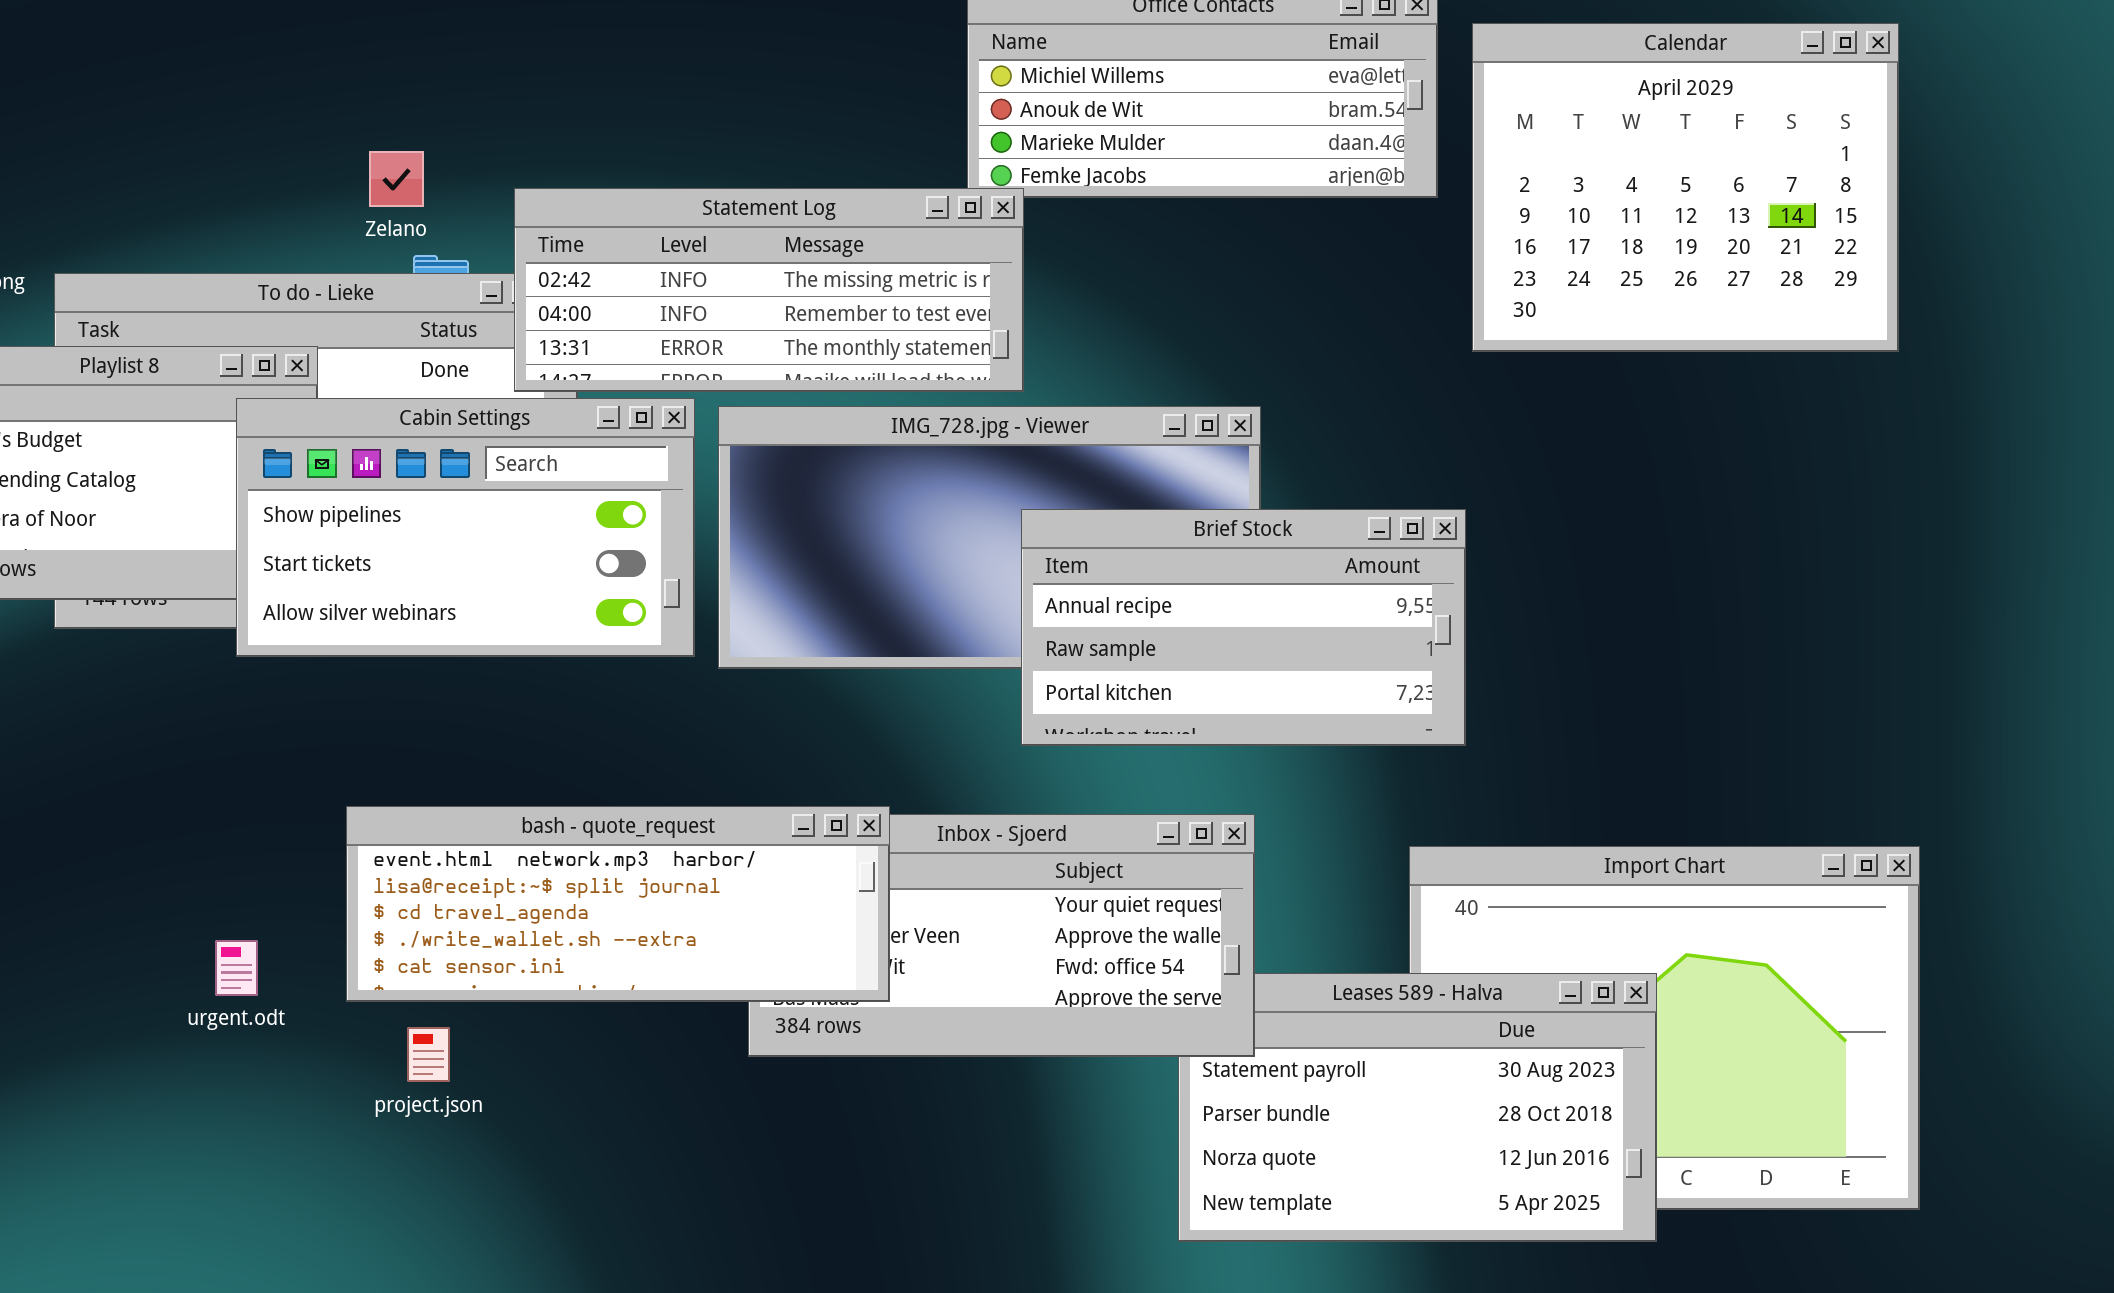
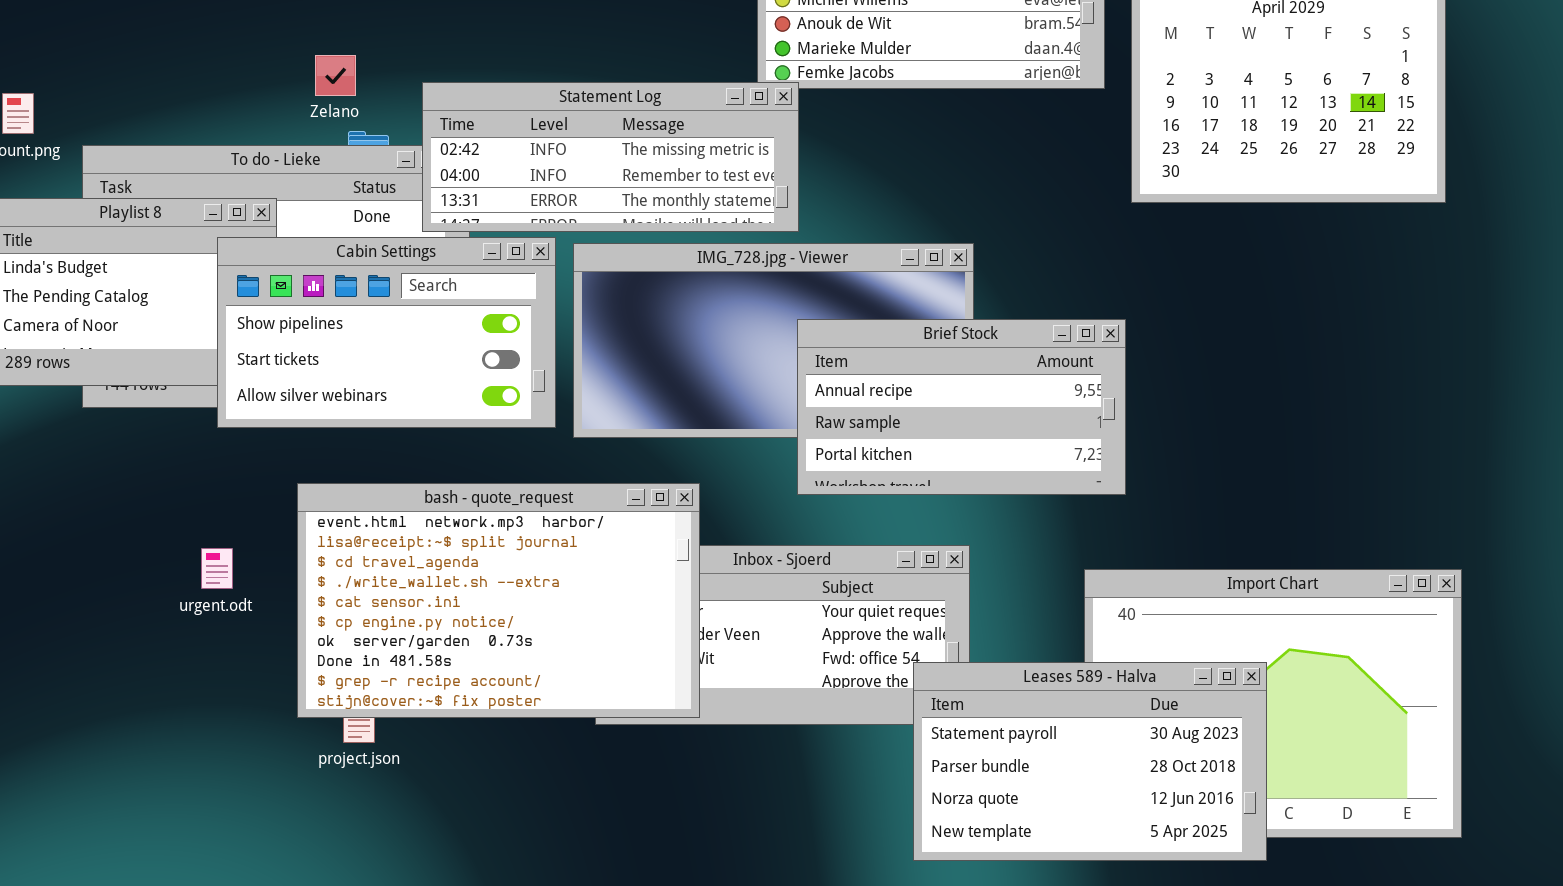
bash - quote_request: [346,806,890,1002] -> [297,483,700,718], moved, resized
urgent.odt: [215,940,258,996] -> [201,548,233,589], moved
Leases 589 - Halva: [1178,973,1657,1242] -> [913,662,1267,861], raised

